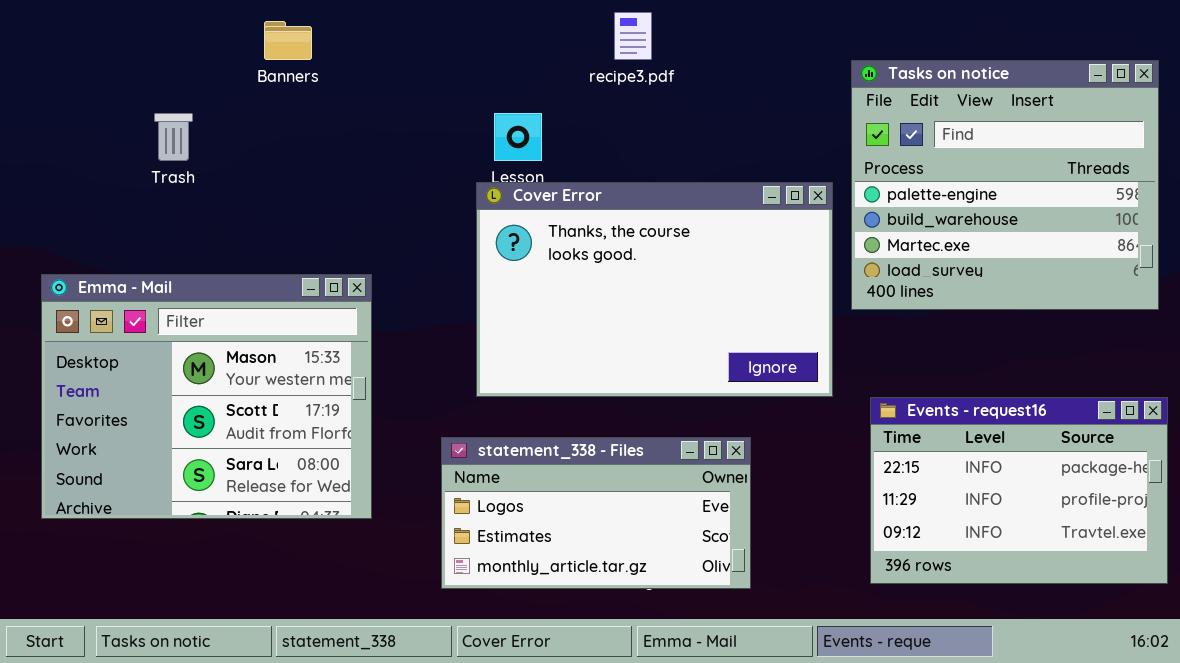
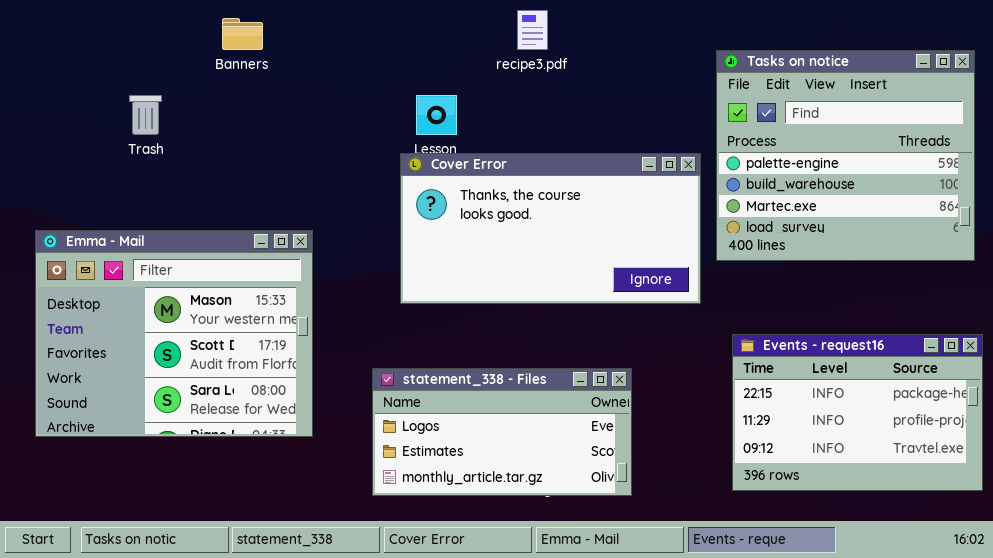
Cover Error: [476,182,833,397] -> [400,153,701,304], resized

